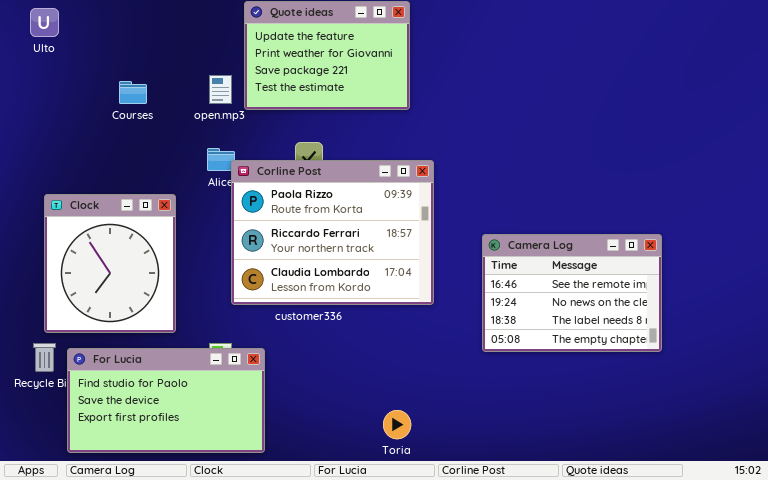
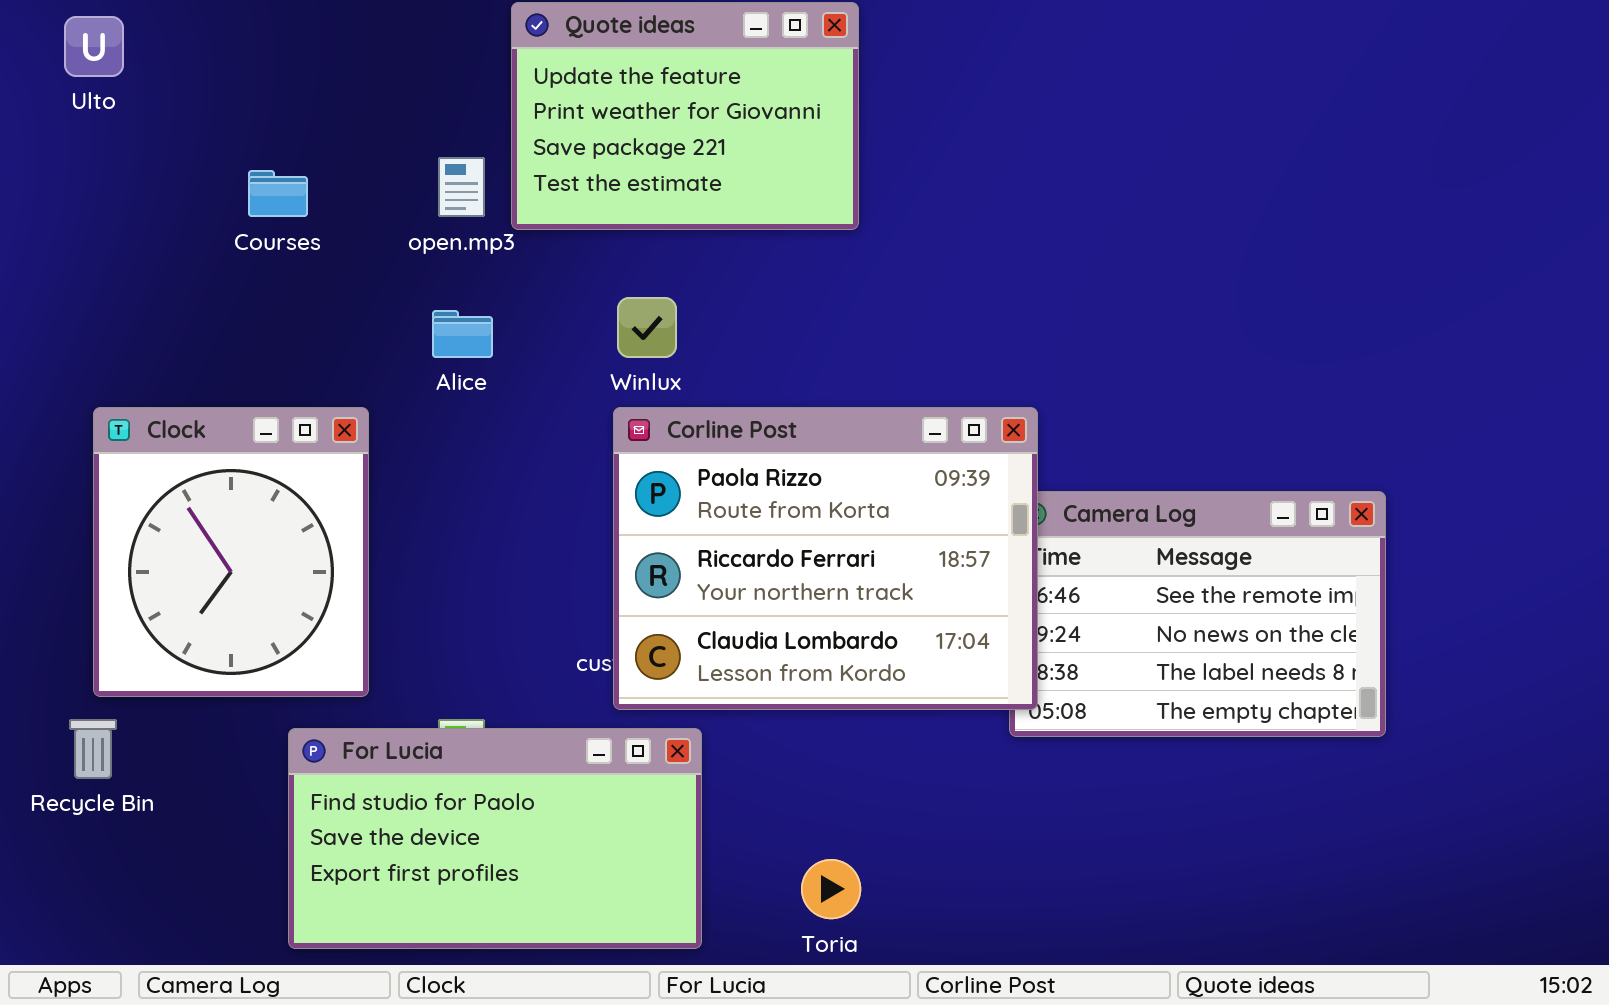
Corline Post: [231,160,434,305] -> [613,407,1038,710], moved
For Lucia: [67,348,265,453] -> [288,728,702,949], moved

